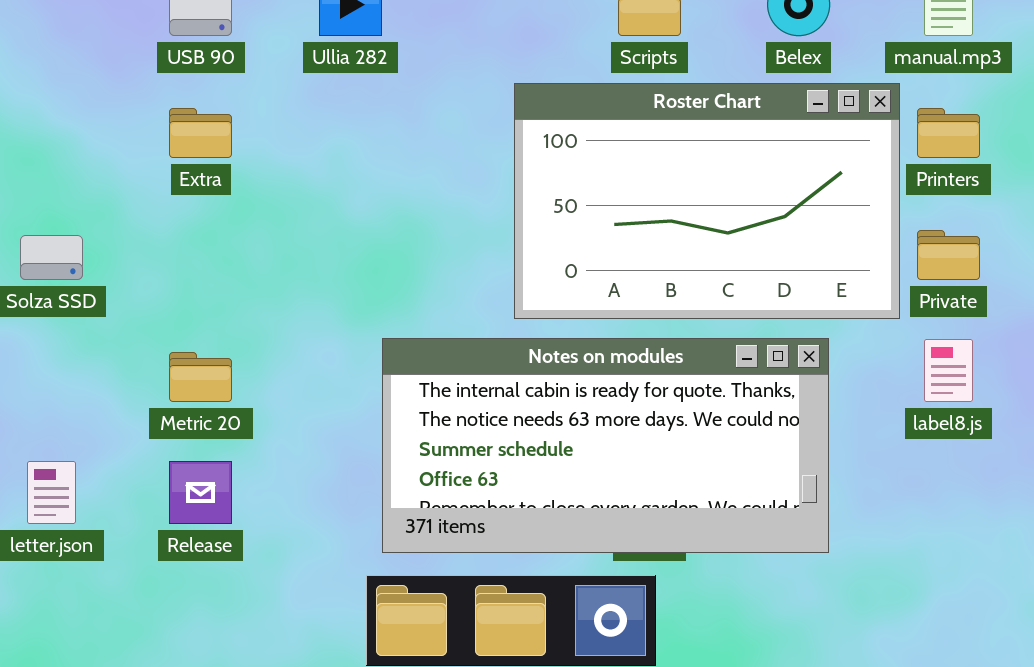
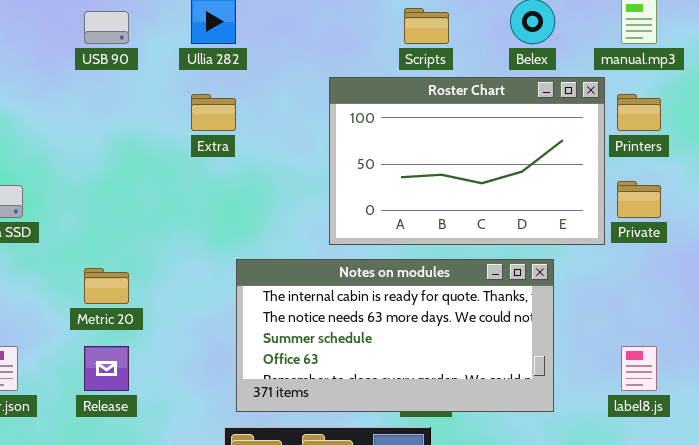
Extra: [169,108,232,158] -> [191,94,236,131], moved
label8.js: [924,339,973,402] -> [621,346,657,391], moved

